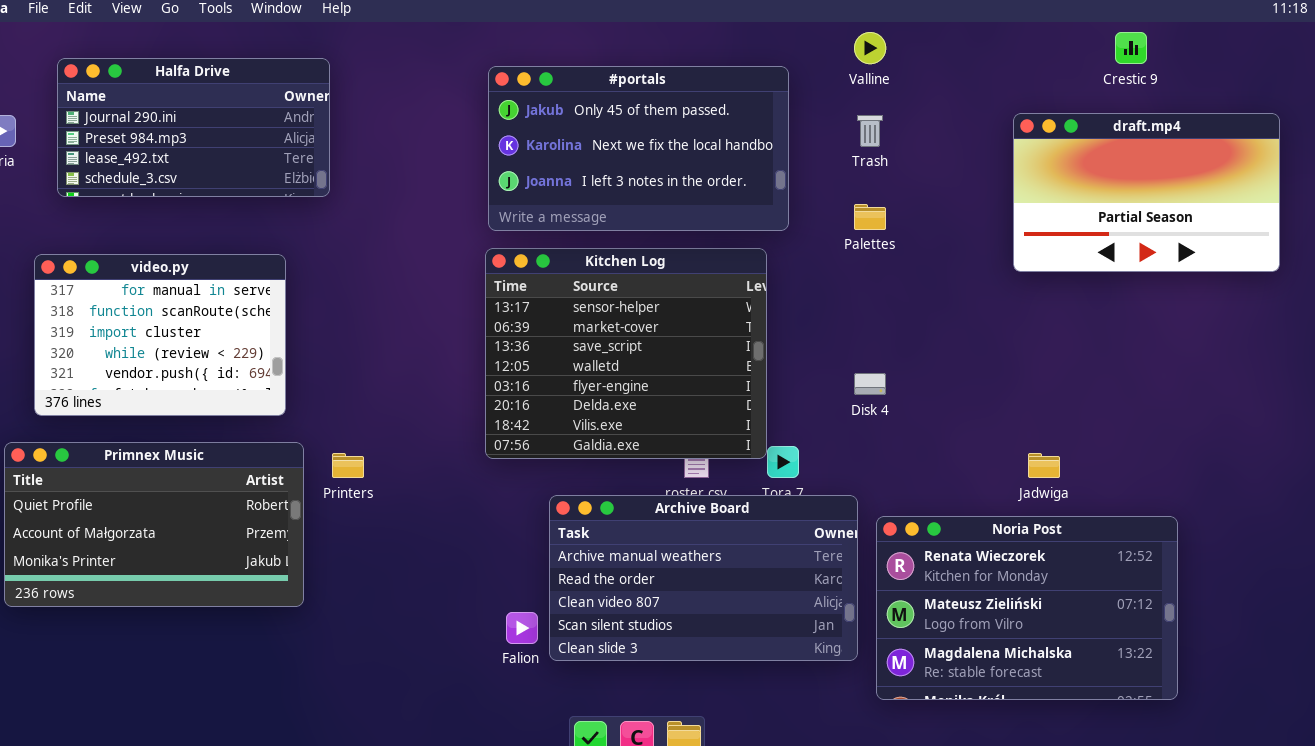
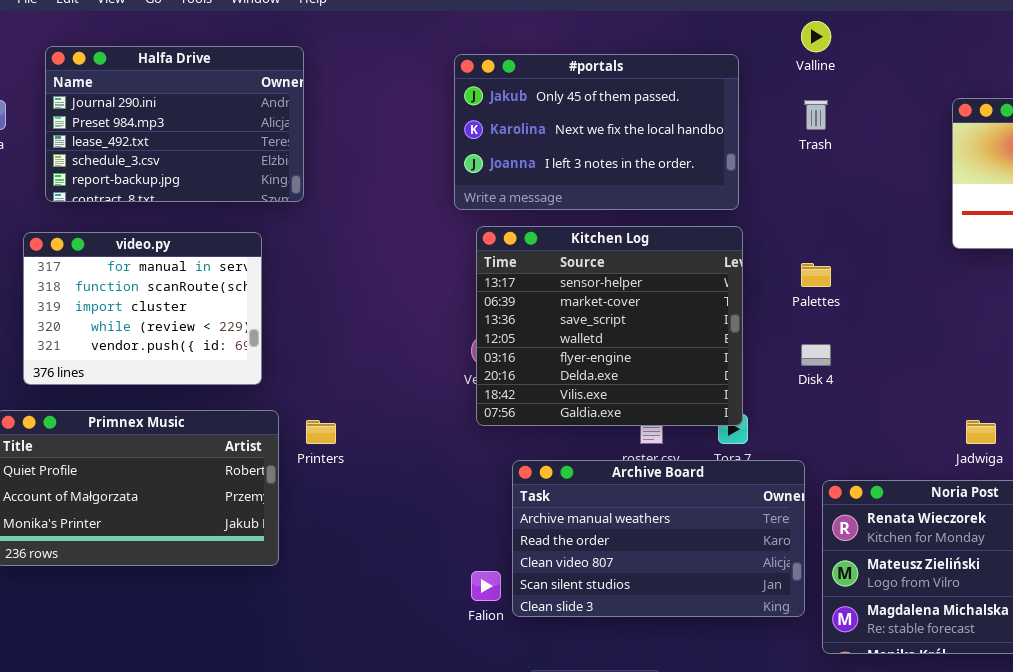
Halfa Drive: [57,58,330,197] -> [45,46,304,202], resized
Palettes: [854,204,886,230] -> [801,263,831,287], moved
Kitchen Log: [485,248,767,459] -> [476,226,743,426], moved

